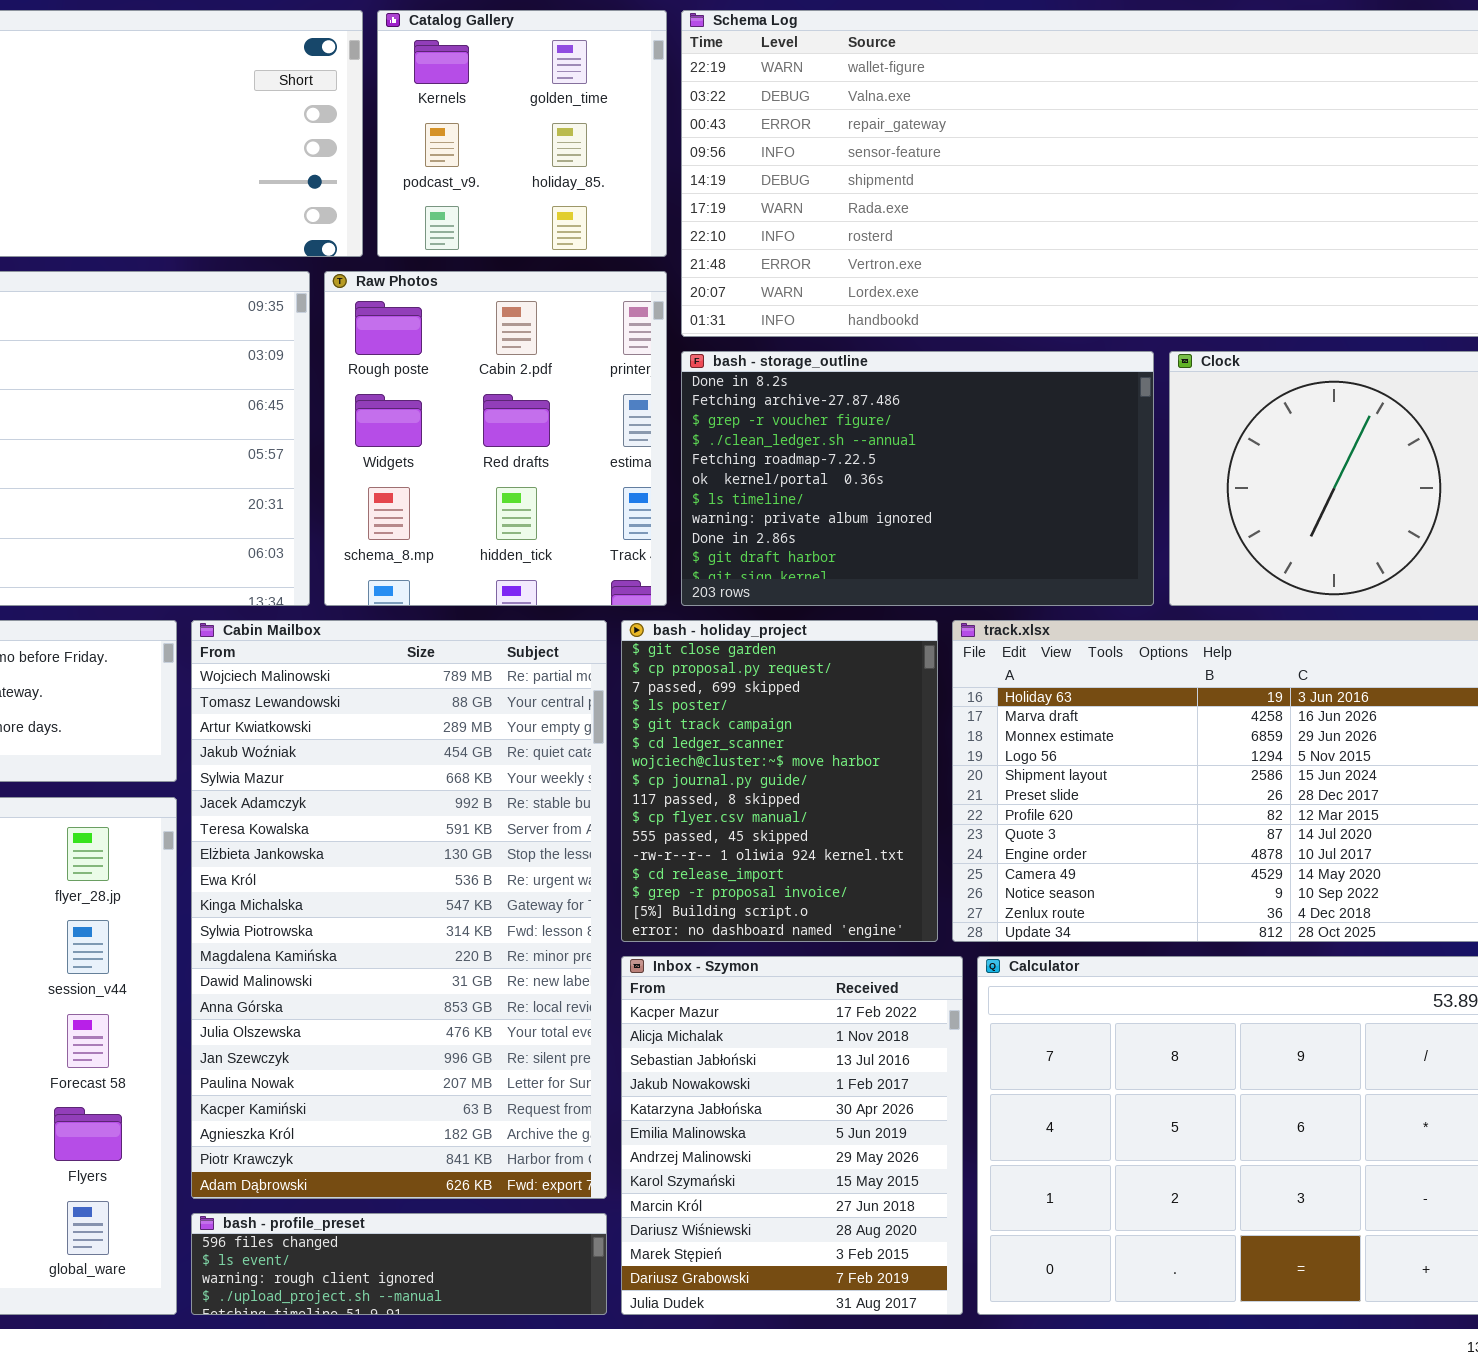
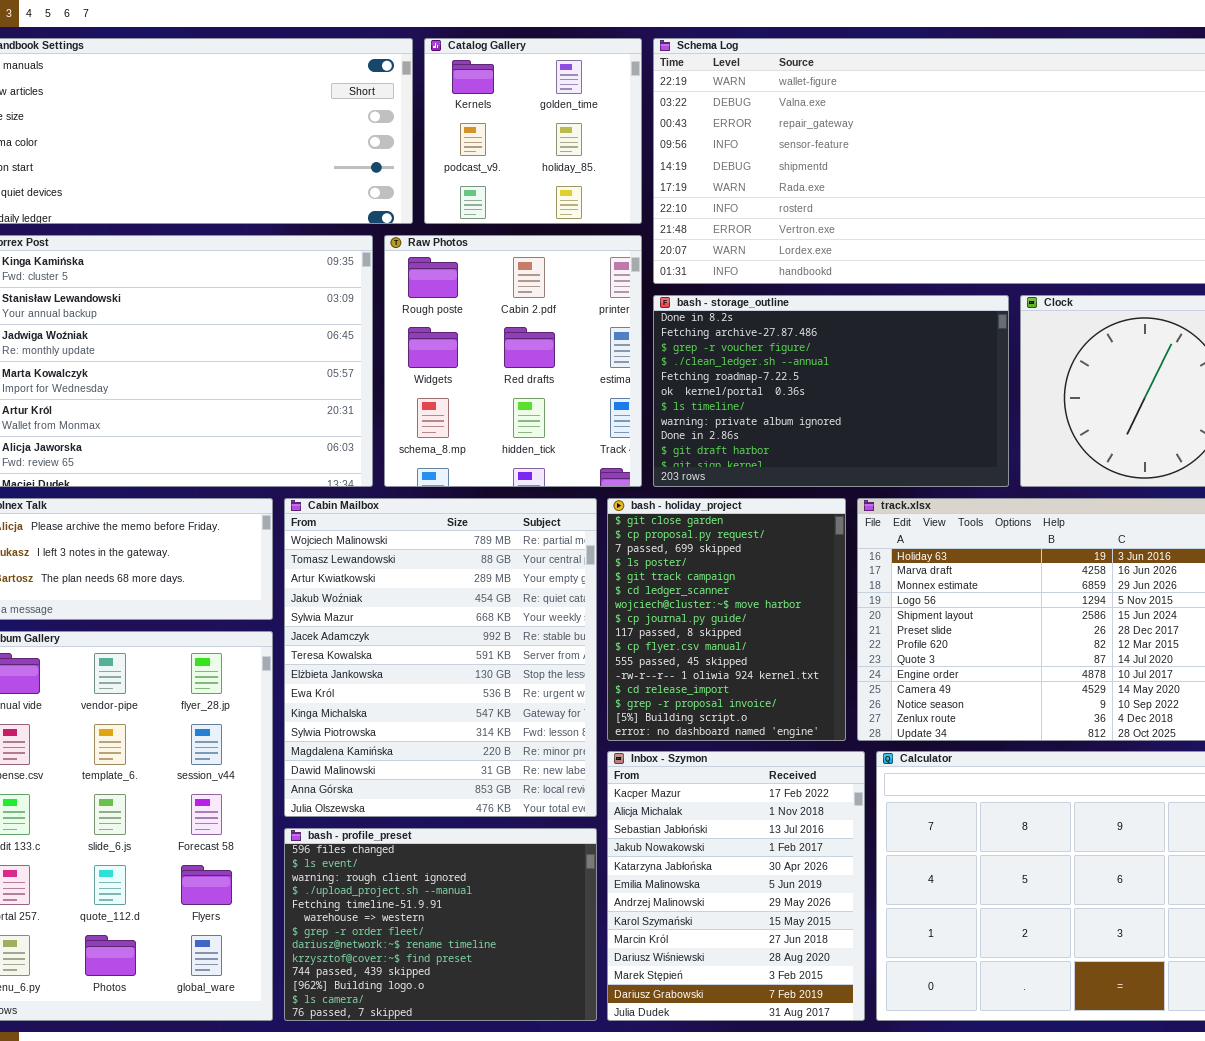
Cabin Mailbox: [191,620,607,1199] -> [284,498,597,817], resized
bash - profile_preset: [191,1213,607,1315] -> [284,828,597,1021], resized

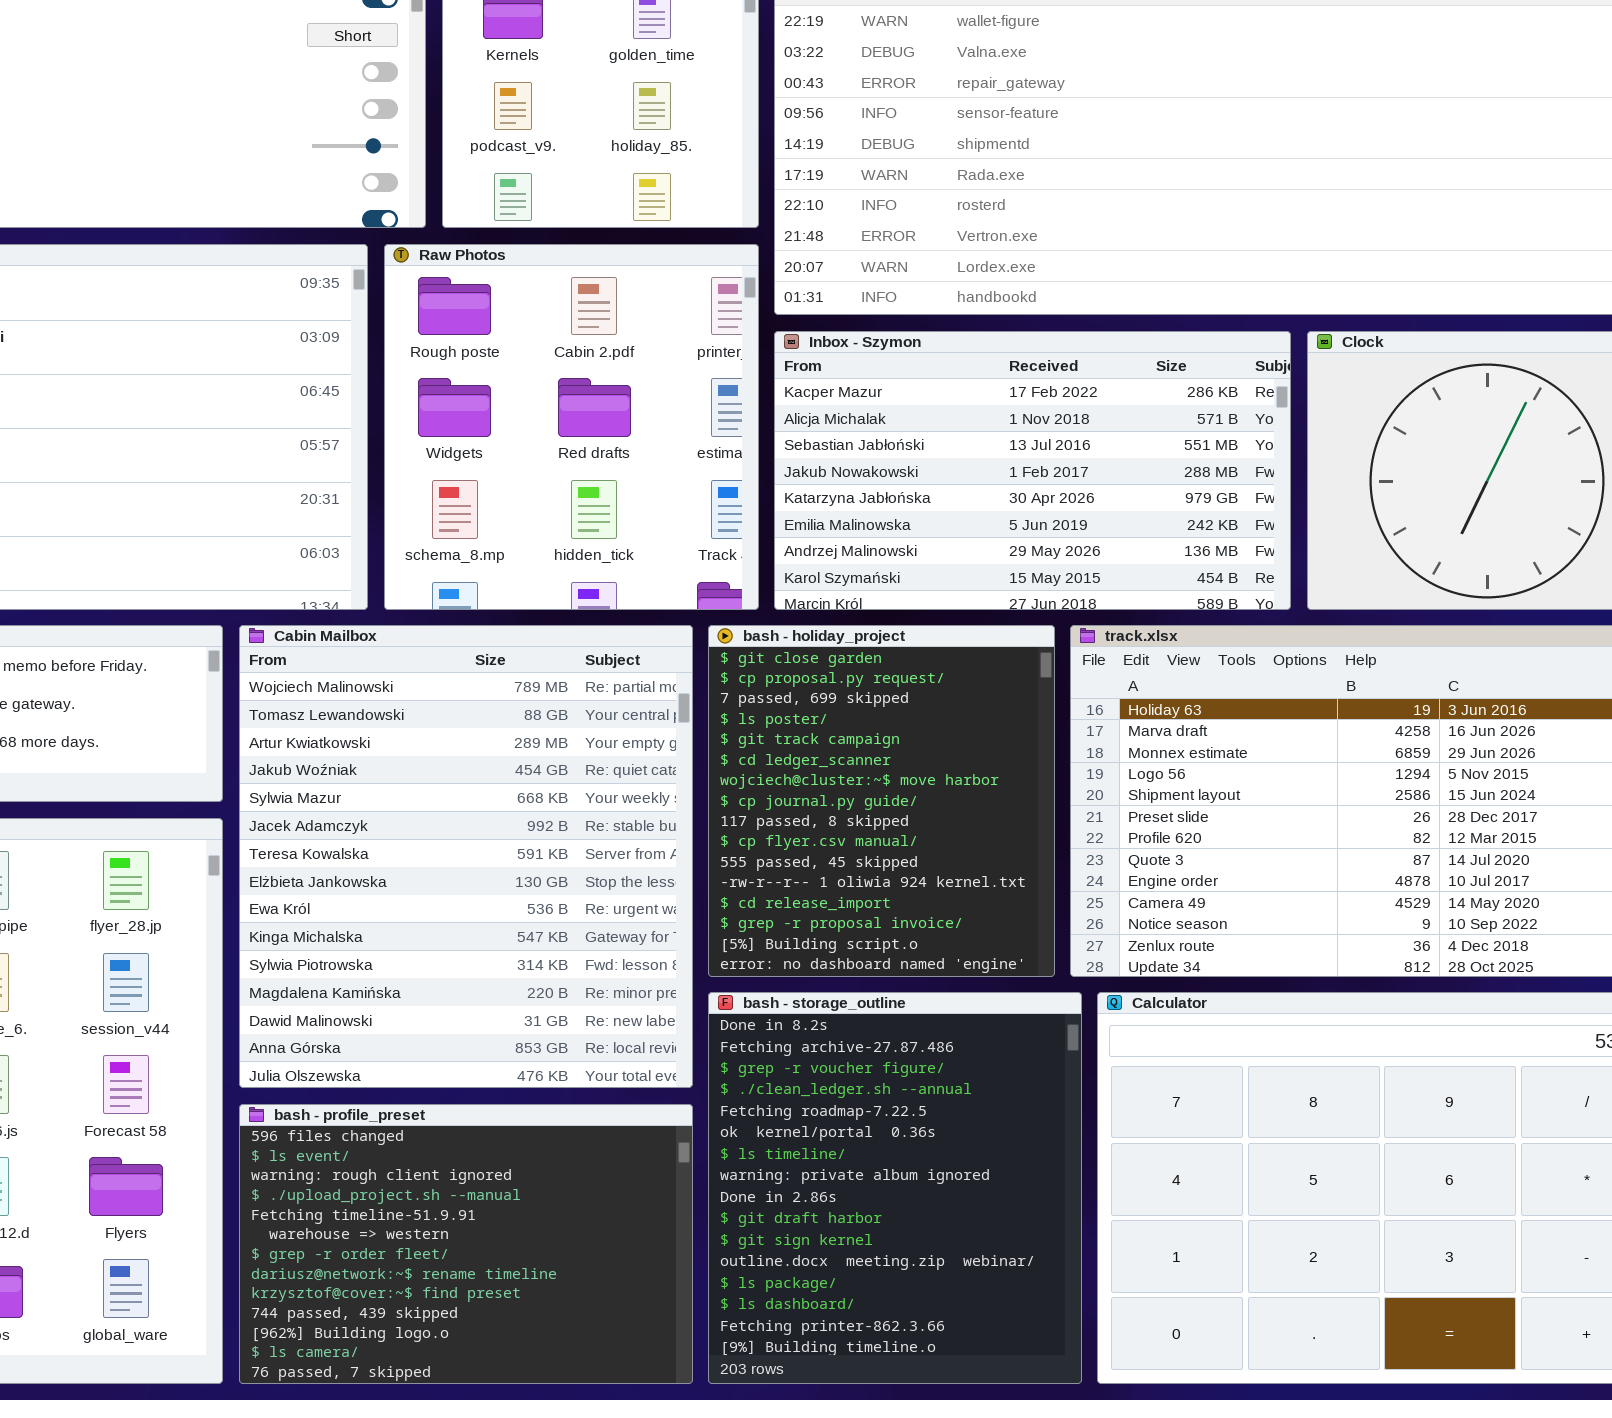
bash - storage_outline: [653,295,1009,487] -> [708,992,1082,1384], moved, resized
Inbox - Szymon: [607,751,865,1021] -> [774,331,1291,610], moved, resized

